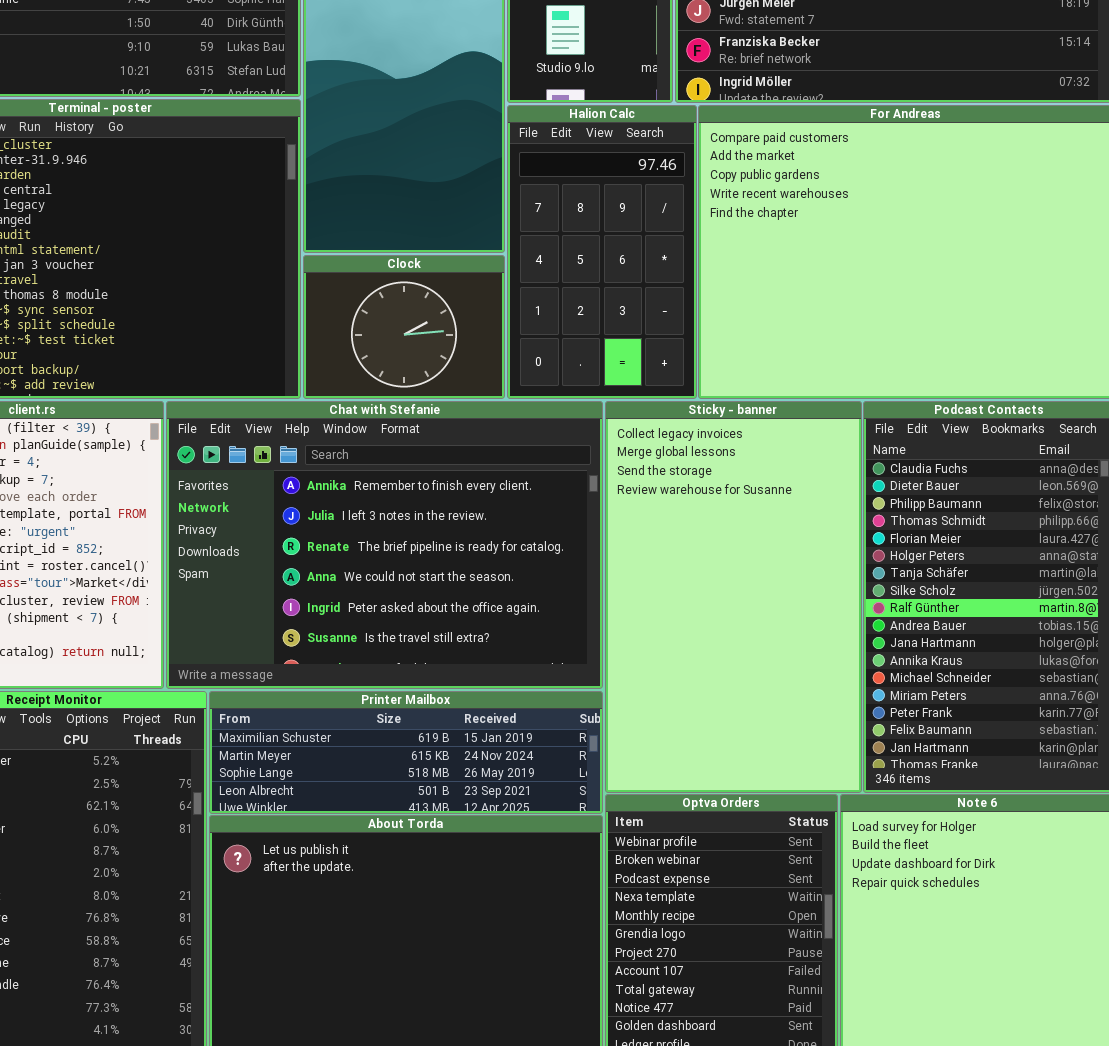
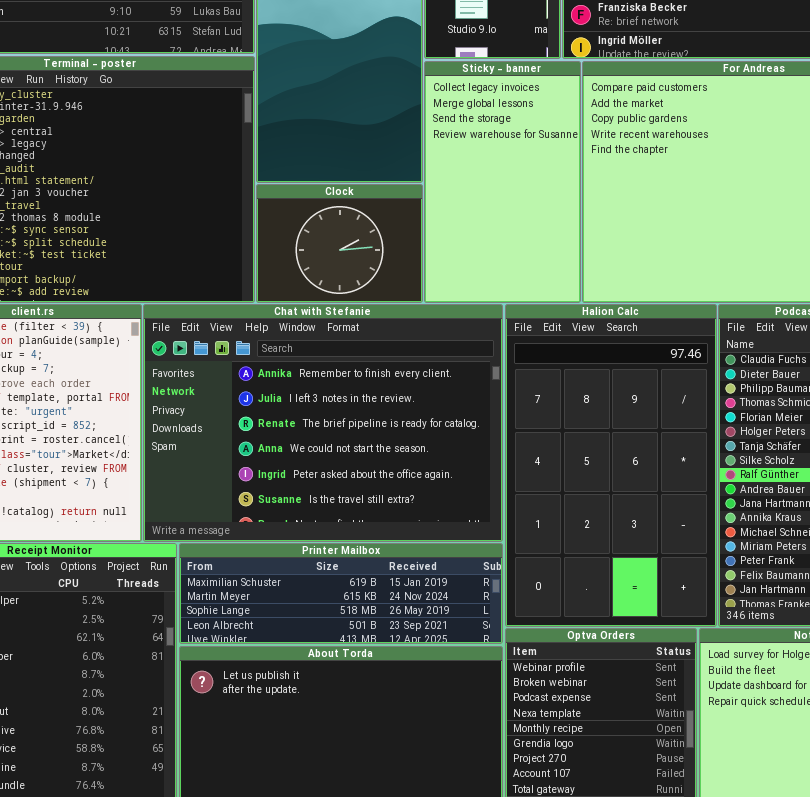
Halion Calc: [507,105,697,399] -> [505,304,717,627], moved, resized
Sticky - banner: [605,401,862,793] -> [424,61,581,303], moved, resized

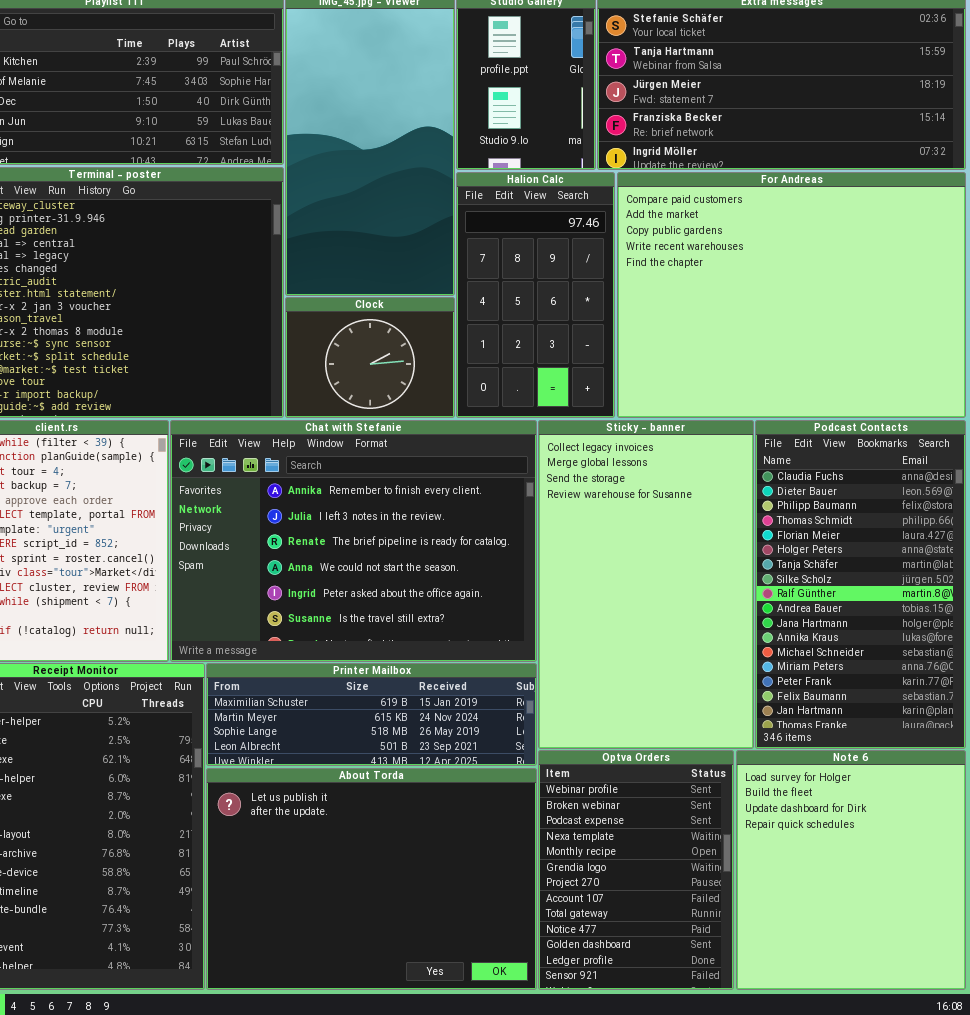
Sticky - banner: [424,61,581,303] -> [538,420,754,749], moved, resized
Halion Calc: [505,304,717,627] -> [456,172,615,418], moved, resized

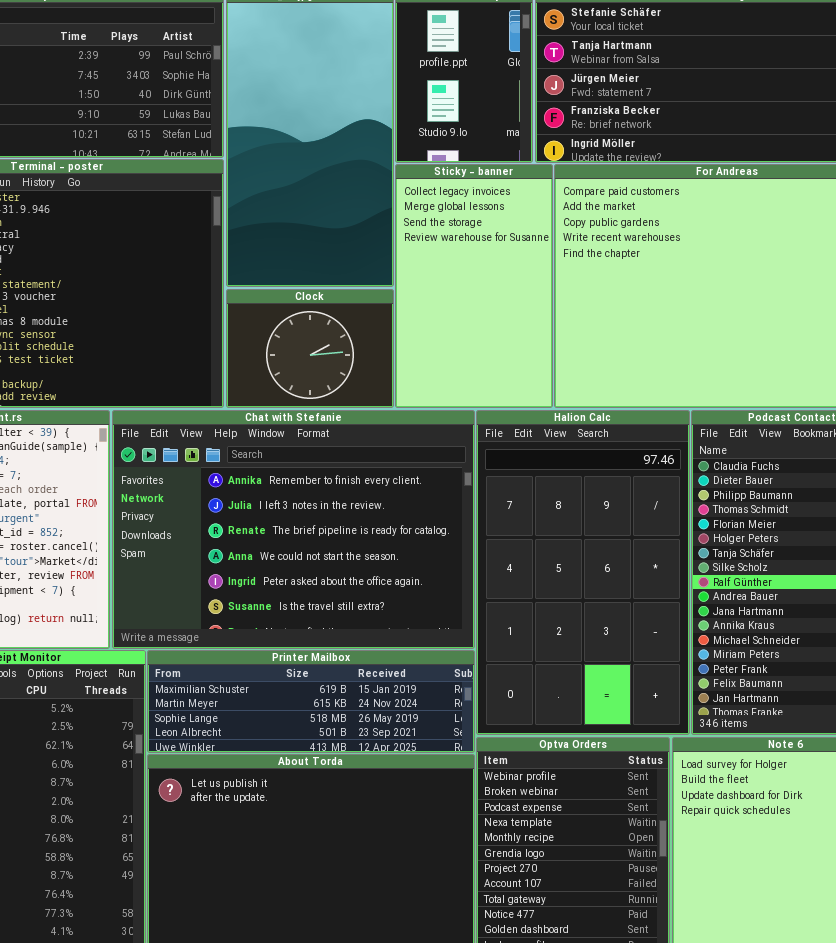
Halion Calc: [456,172,615,418] -> [476,410,690,735], moved, resized
Sticky - banner: [538,420,754,749] -> [395,164,553,408], moved, resized

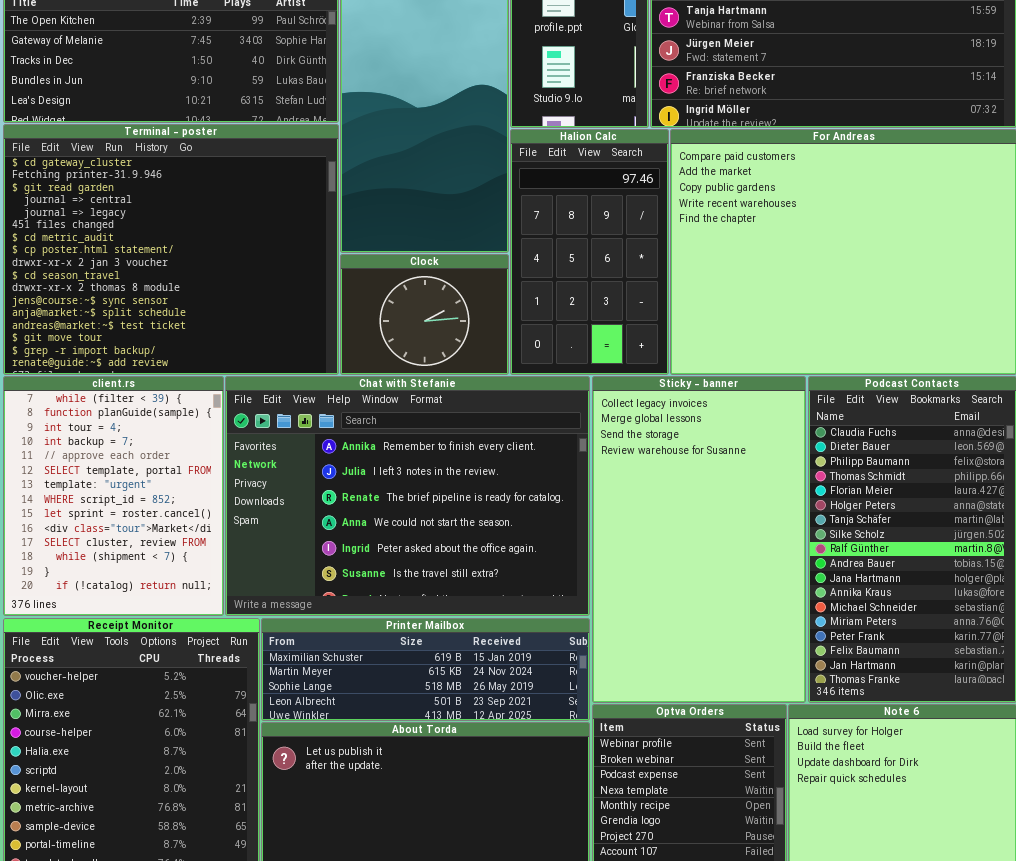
Sticky - banner: [395,164,553,408] -> [592,376,806,703], moved, resized
Halion Calc: [476,410,690,735] -> [510,129,669,375], moved, resized

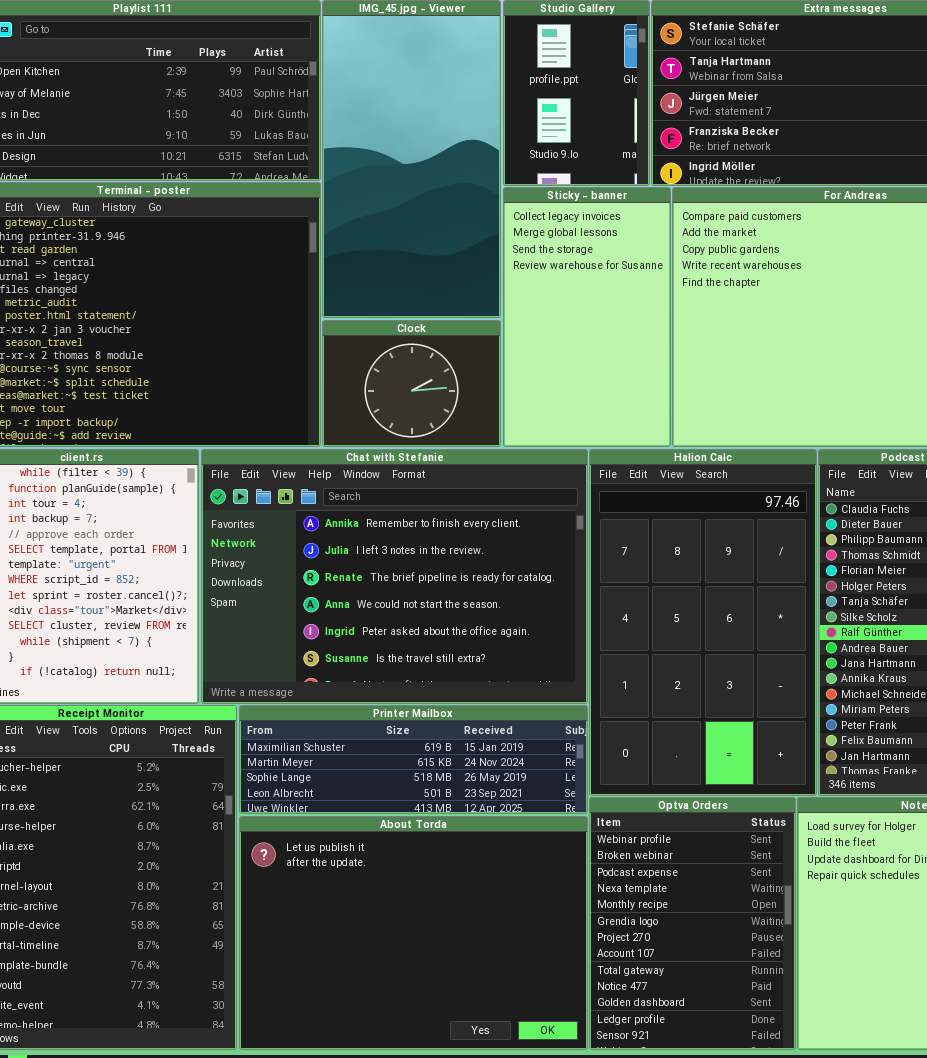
Halion Calc: [510,129,669,375] -> [589,449,817,796], moved, resized
Sticky - banner: [592,376,806,703] -> [503,187,671,447], moved, resized

